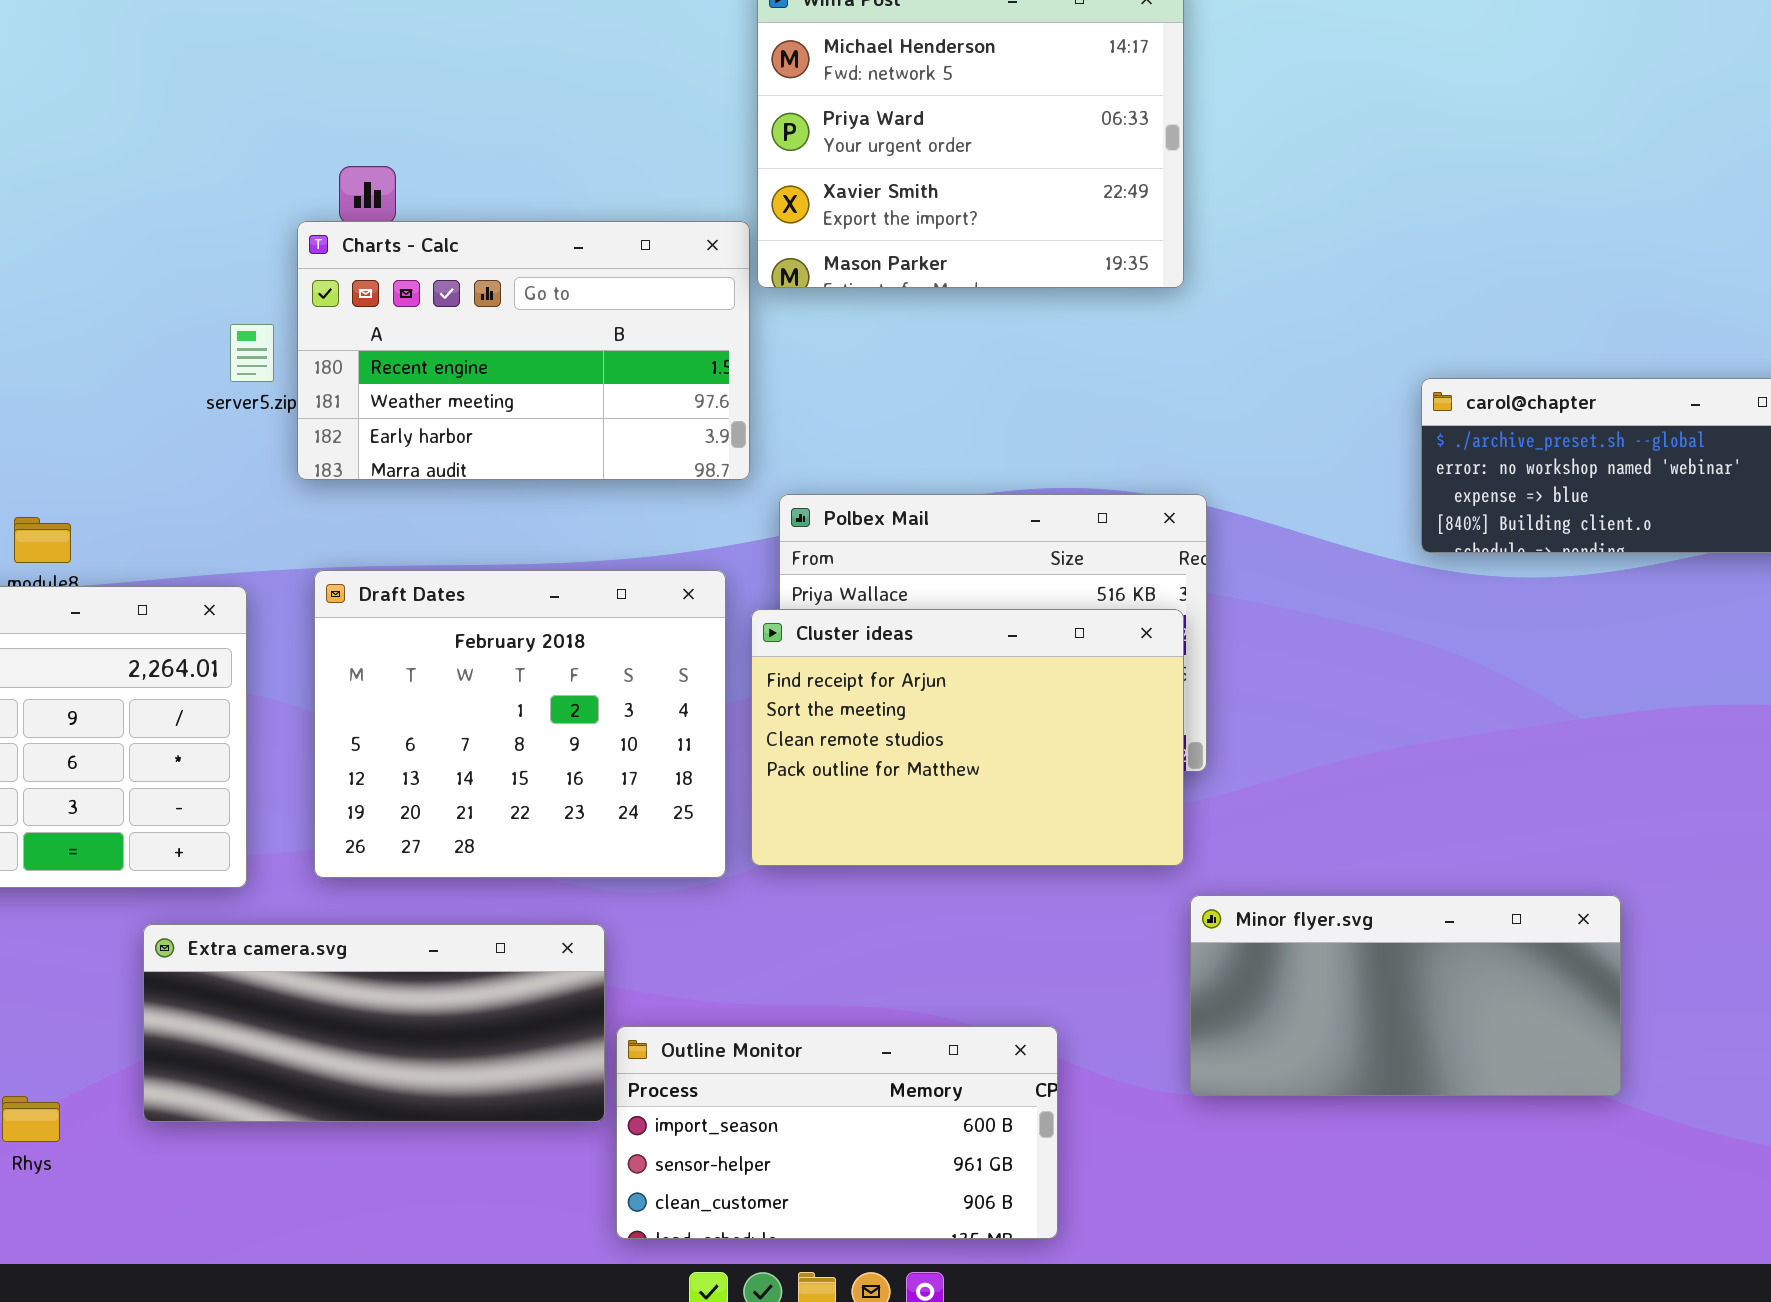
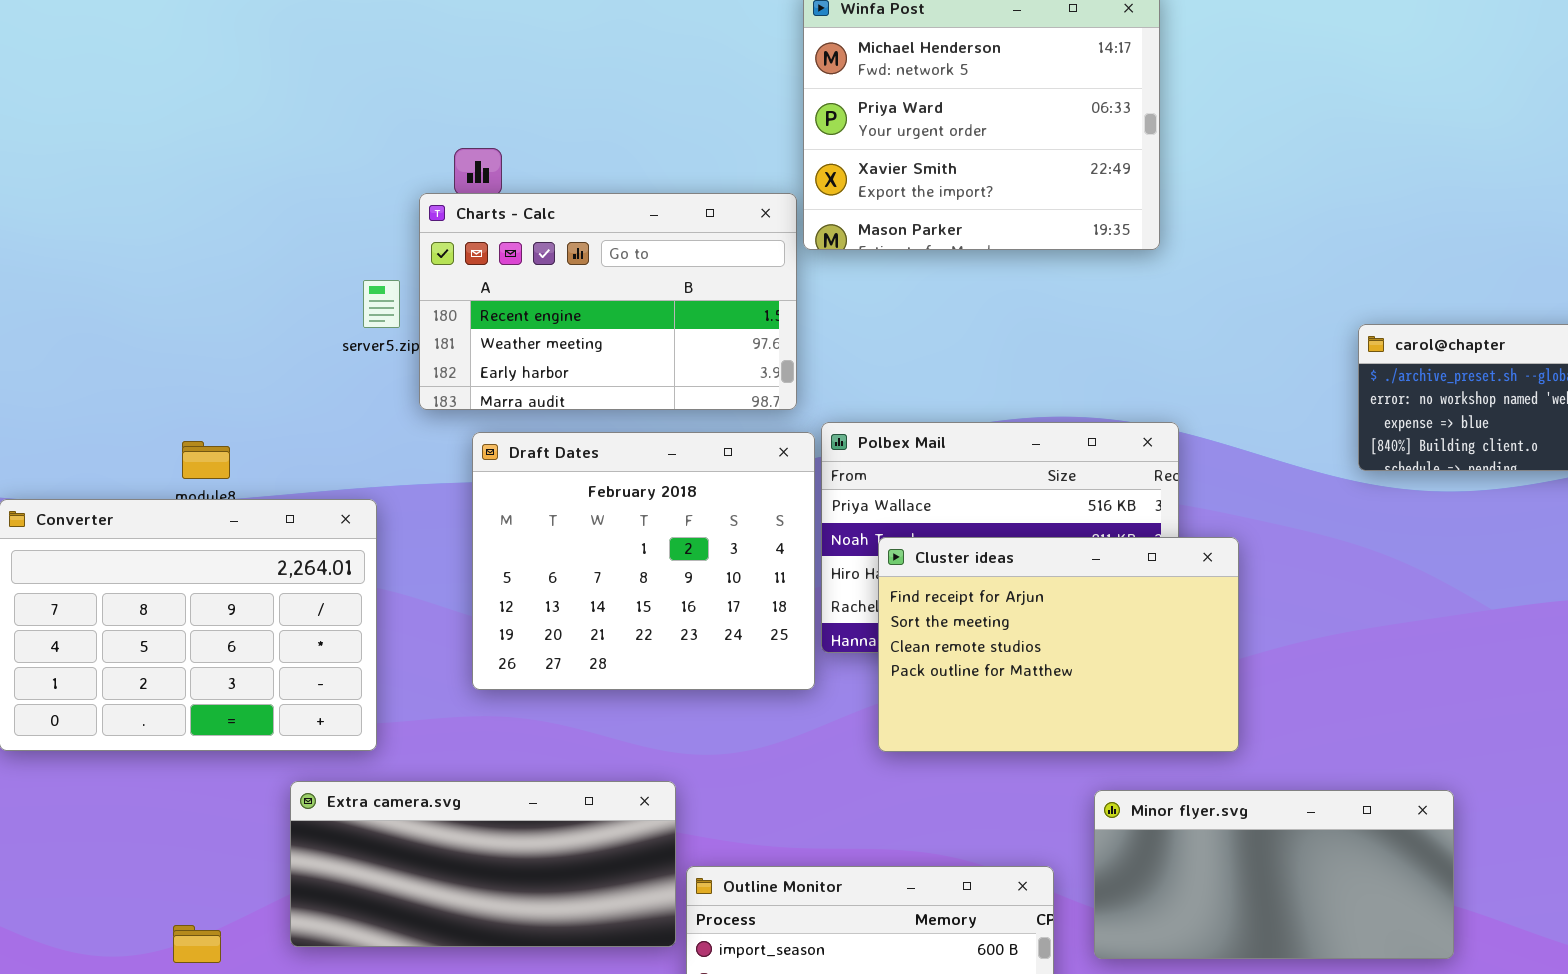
Draft Dates: [314,570,726,878] -> [472,432,815,690], moved
Cluster ideas: [751,609,1184,866] -> [878,537,1239,752], moved
Minor flyer.svg: [1190,895,1621,1096] -> [1094,790,1454,959], moved

